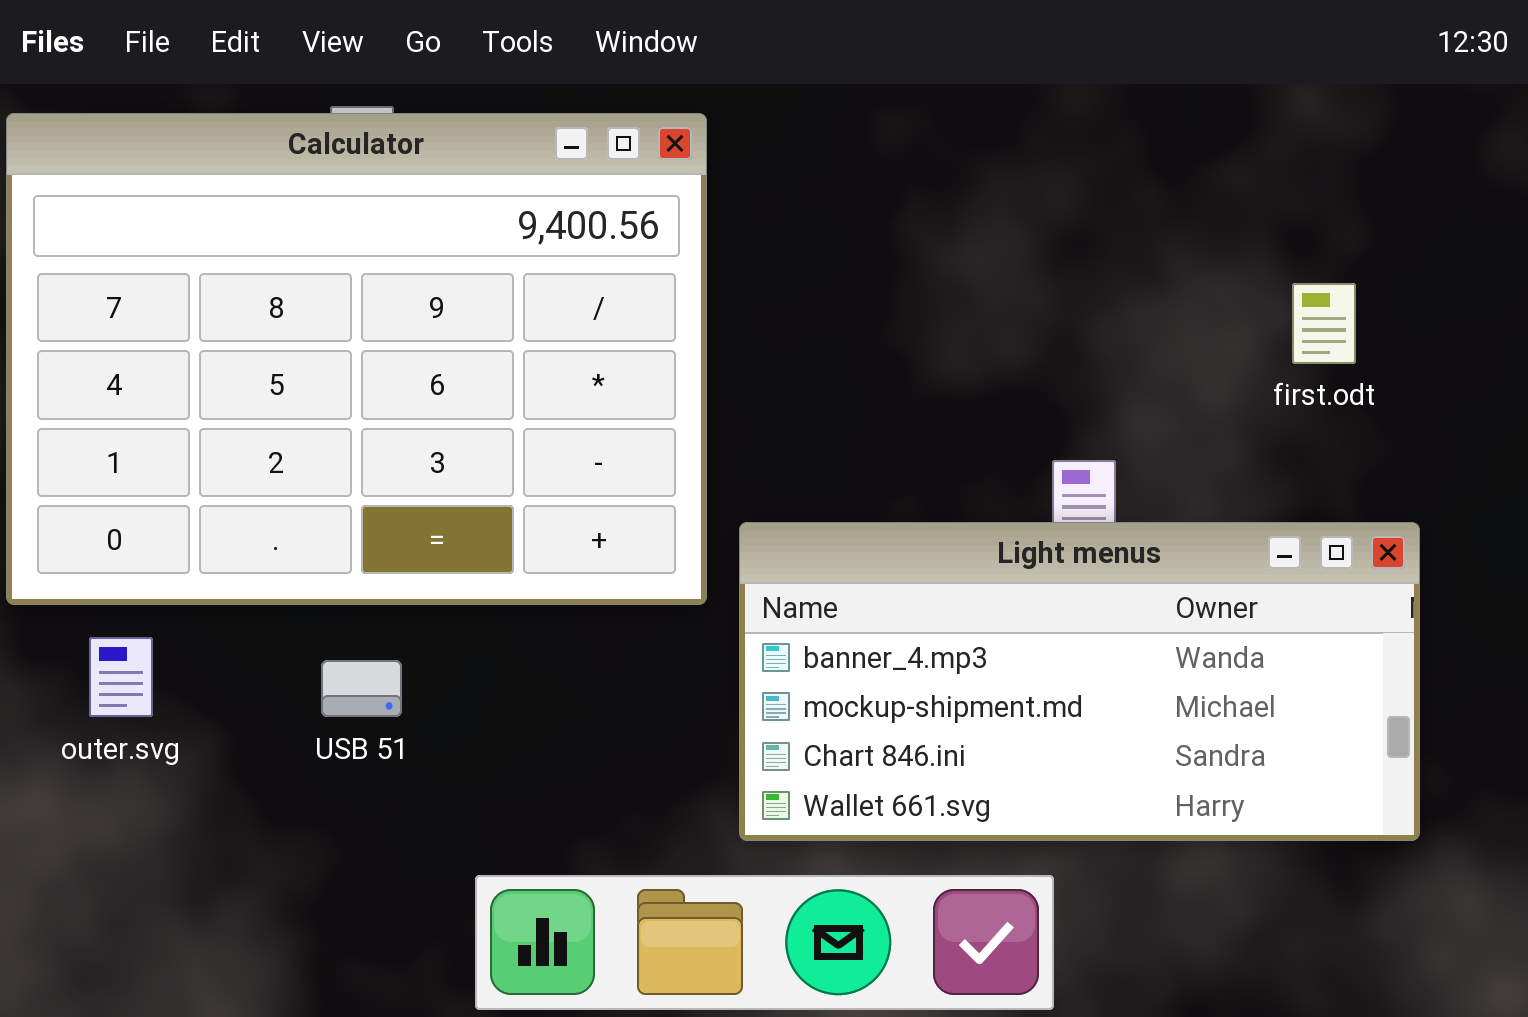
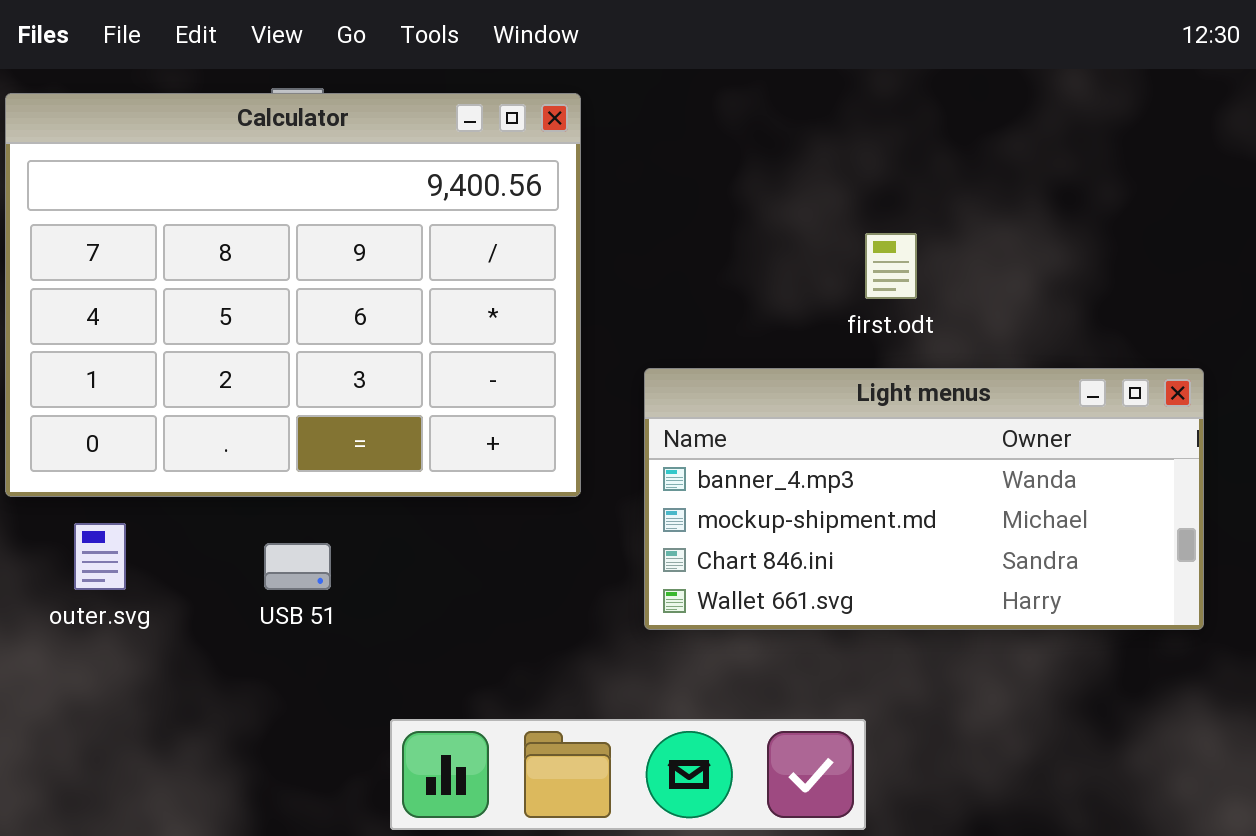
first.odt: [1292,283,1356,364] -> [865,233,917,299], moved
Light menus: [739,522,1420,841] -> [644,368,1204,630], moved

